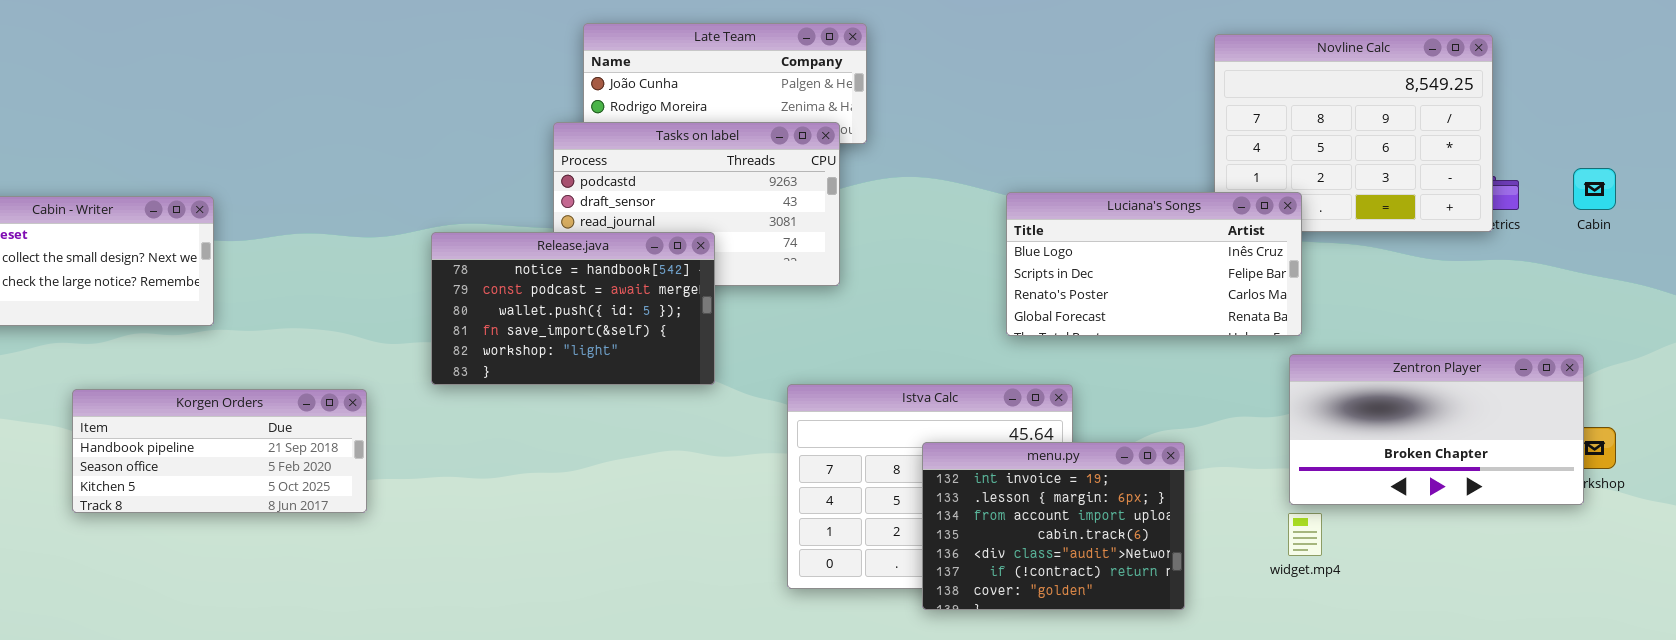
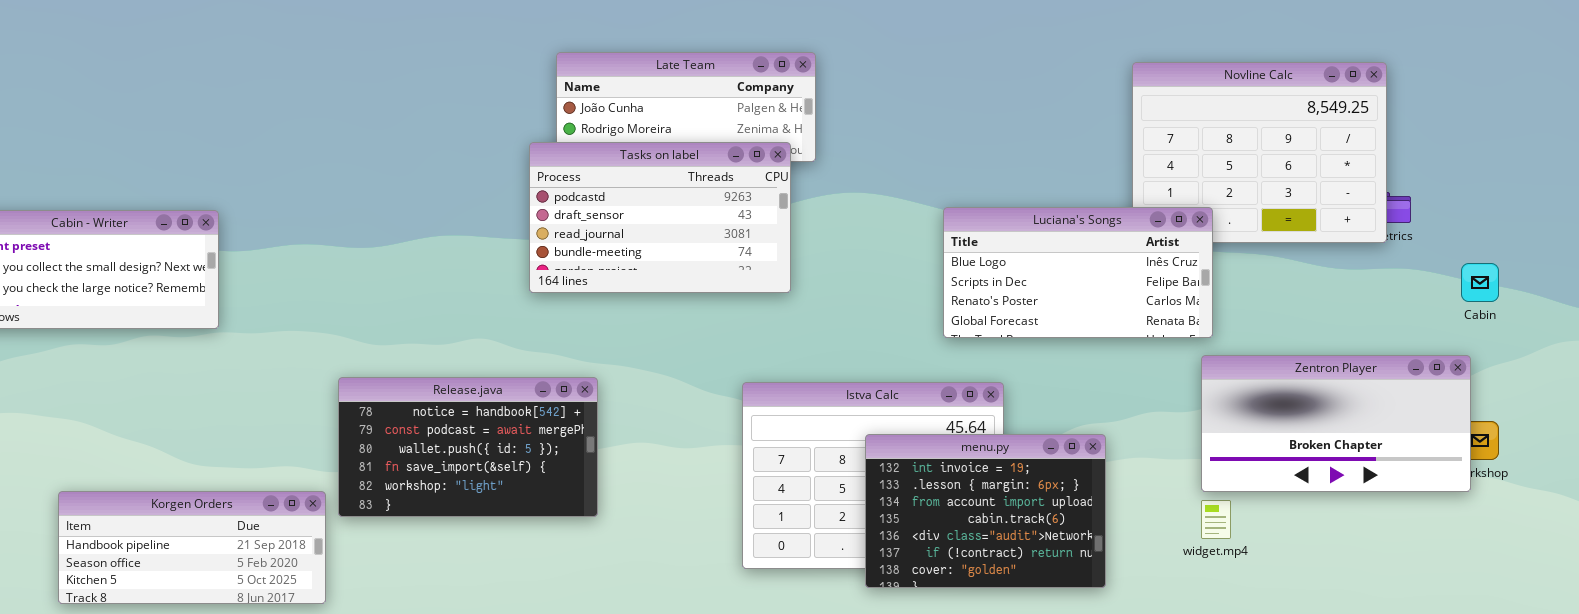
Cabin: [1573,168,1616,210] -> [1461,263,1499,302], moved
Release.java: [431,232,715,385] -> [338,377,598,517], moved
Korgen Orders: [72,389,367,513] -> [58,491,326,604], moved

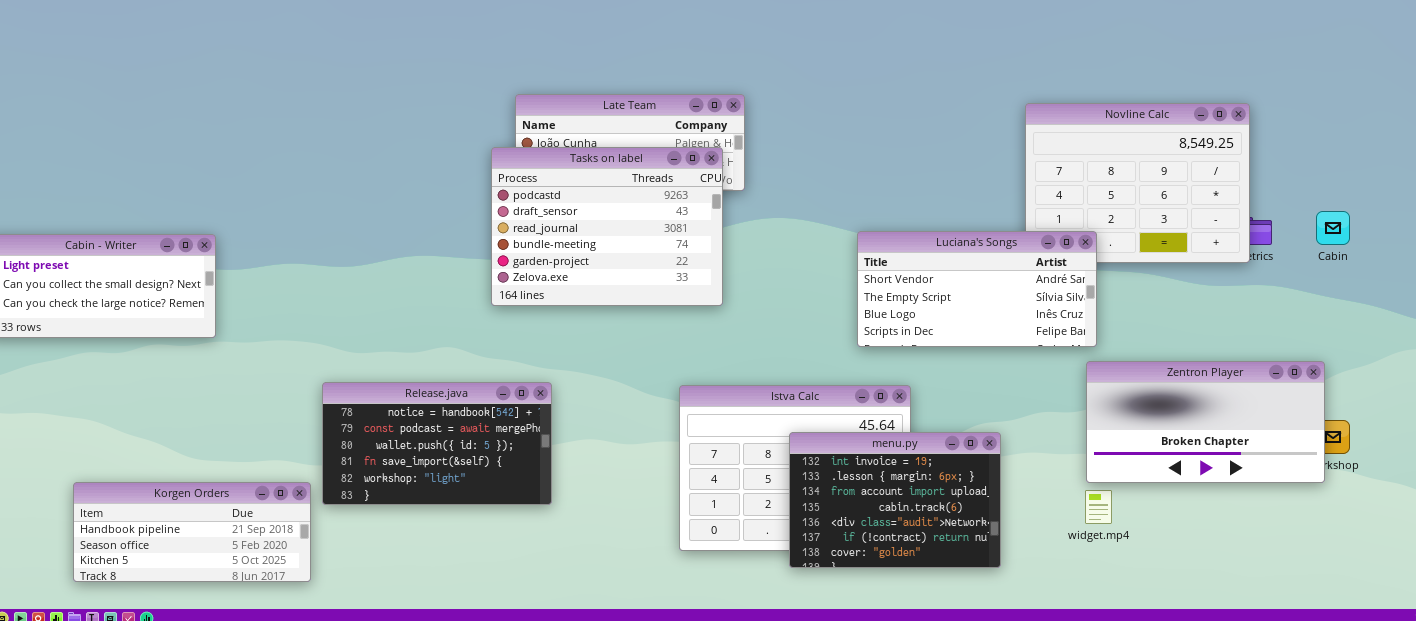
Tasks on label: [529,142,791,293] -> [491,147,723,306], resized
Luciana's Songs: [943,207,1213,338] -> [857,231,1097,347], scrolled up 2 rows
Cabin: [1461,263,1499,302] -> [1316,211,1350,245], moved

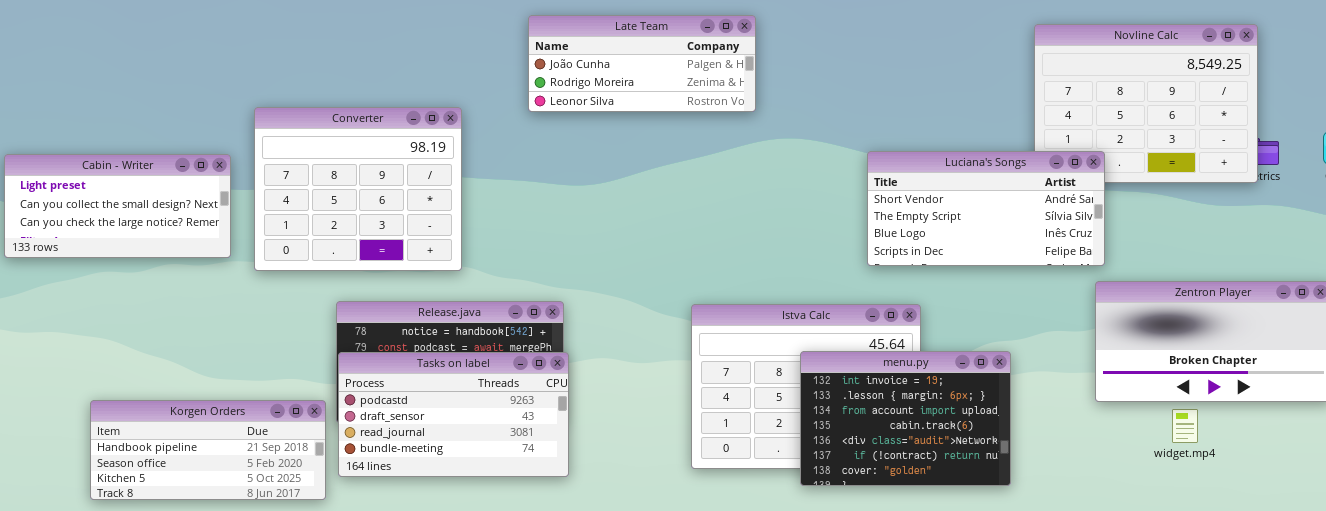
Tasks on label: [491,147,723,306] -> [338,352,569,477], moved, resized
Converter: none -> [254,107,462,271], opened
widget.mp4: [1085,490,1112,524] -> [1172,409,1198,443], moved

